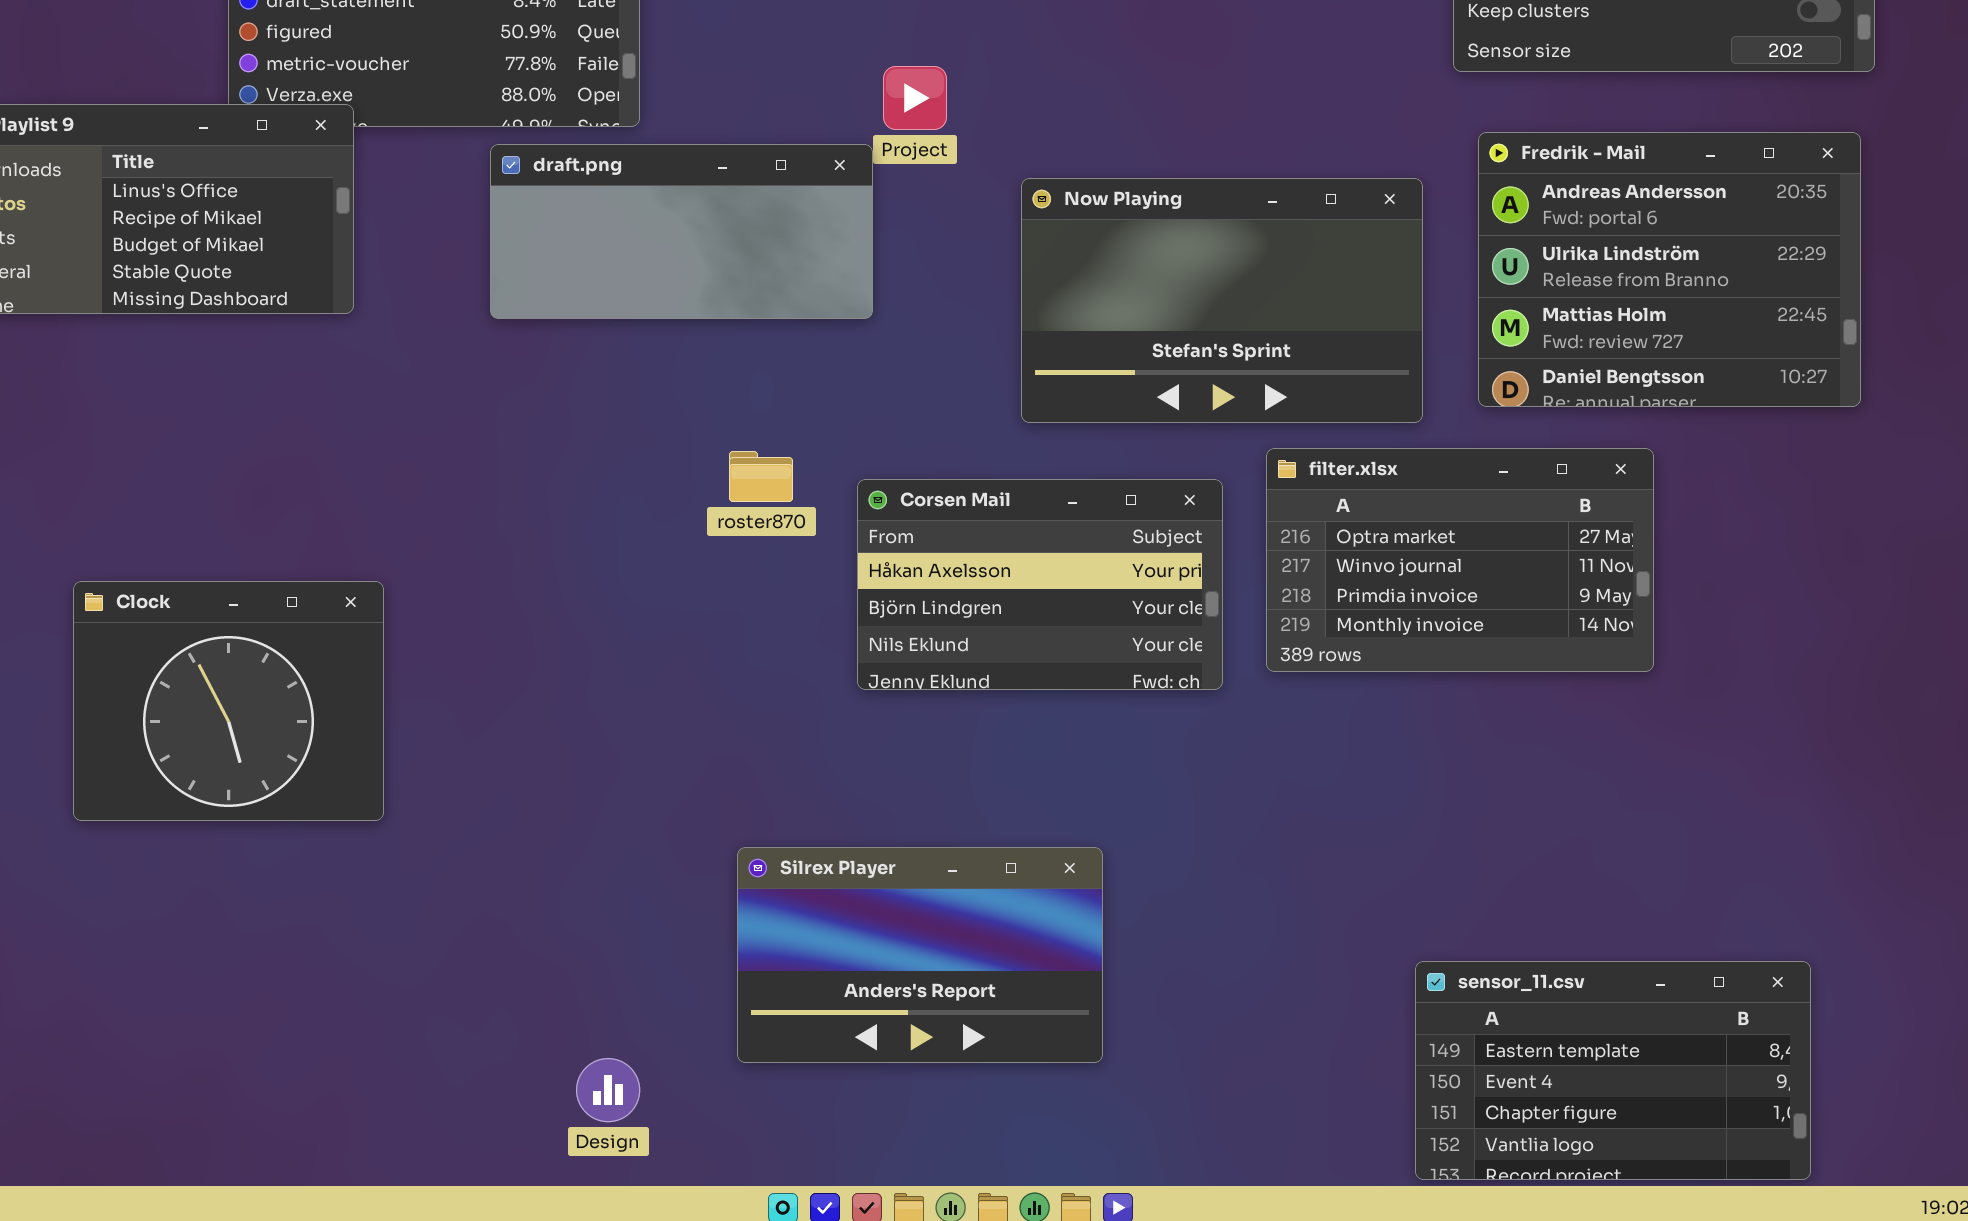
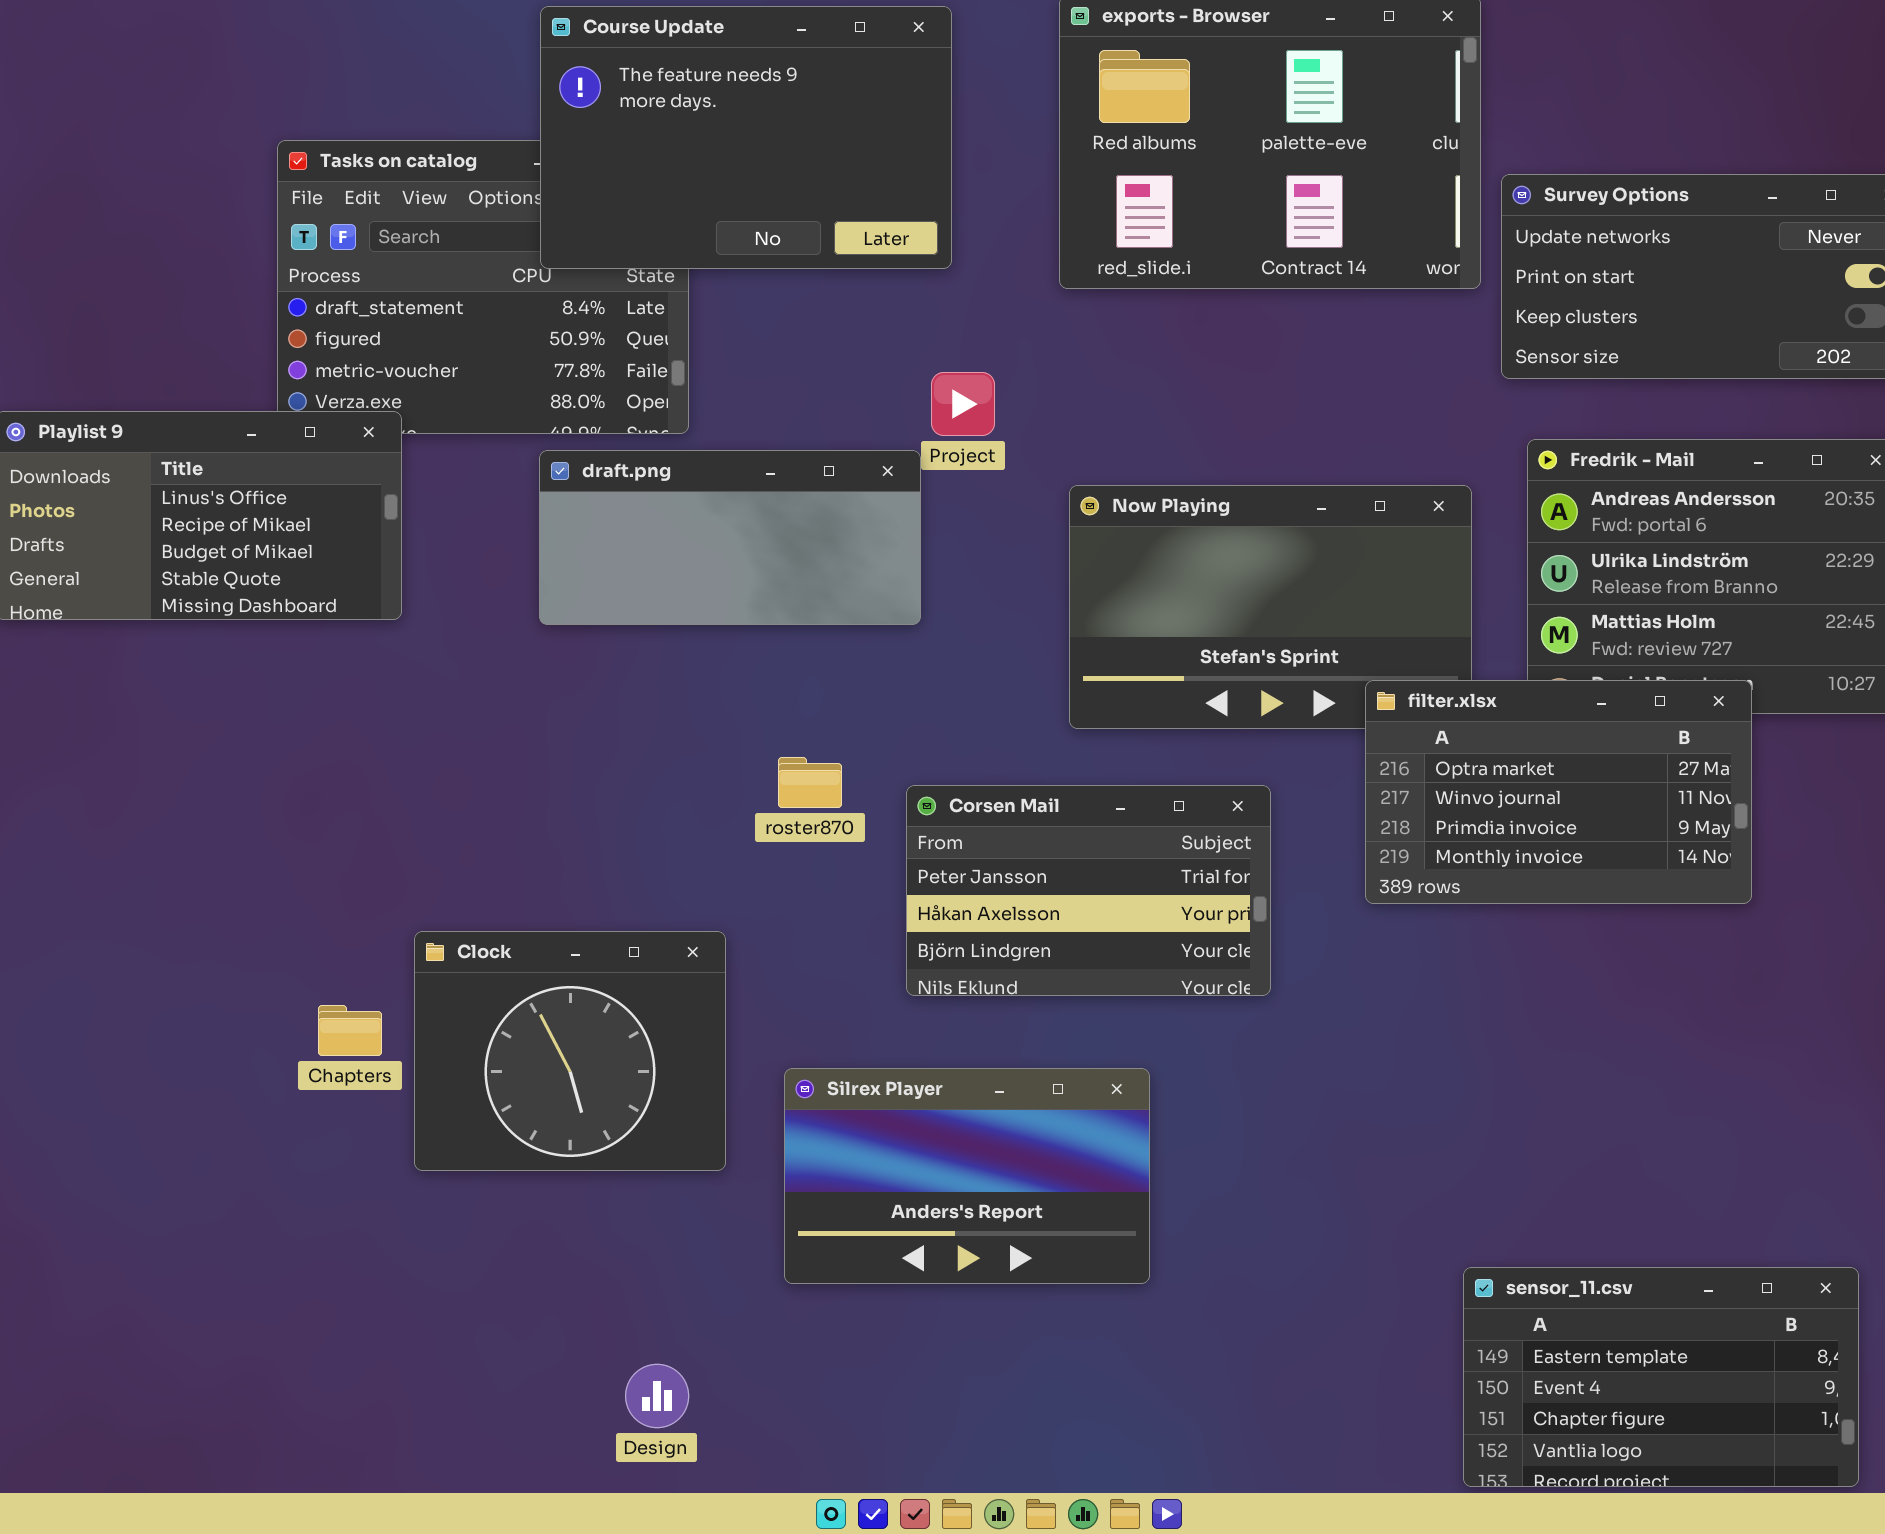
filter.xlsx: [1266,448,1654,672] -> [1365,680,1752,904], moved
Corsen Mail: [857,479,1223,690] -> [906,785,1271,996], scrolled up 1 row
Clock: [73,581,384,821] -> [414,931,726,1171], moved
Silrex Player: [737,847,1103,1063] -> [784,1068,1150,1284], moved

